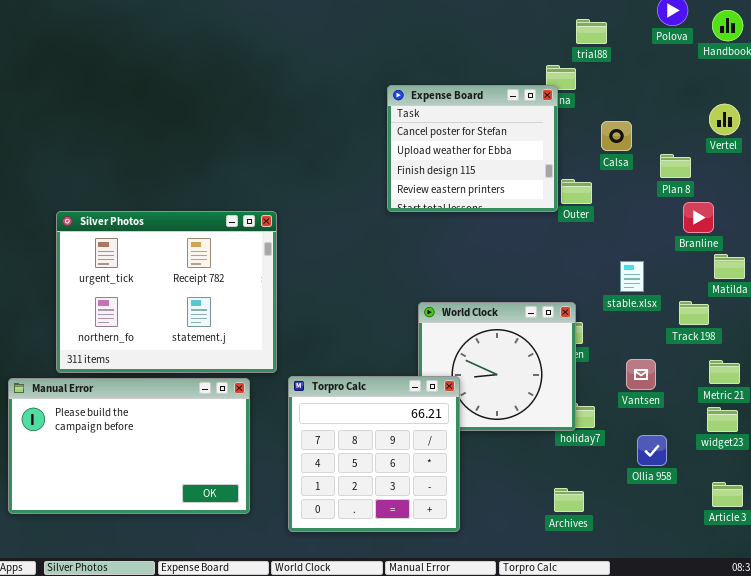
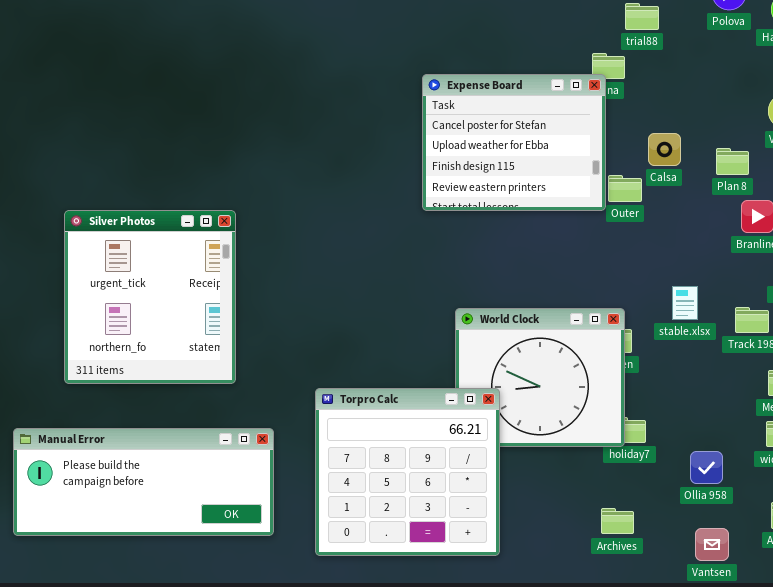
Calsa: [601,121,632,151] -> [648,133,681,166], moved
Silver Photos: [56,211,277,373] -> [64,210,236,384], resized
stable.xlsx: [620,261,644,292] -> [672,286,698,320], moved
Vantsen: [626,359,656,390] -> [695,528,729,561], moved
Manual Error: [8,378,250,514] -> [13,428,274,536], resized

